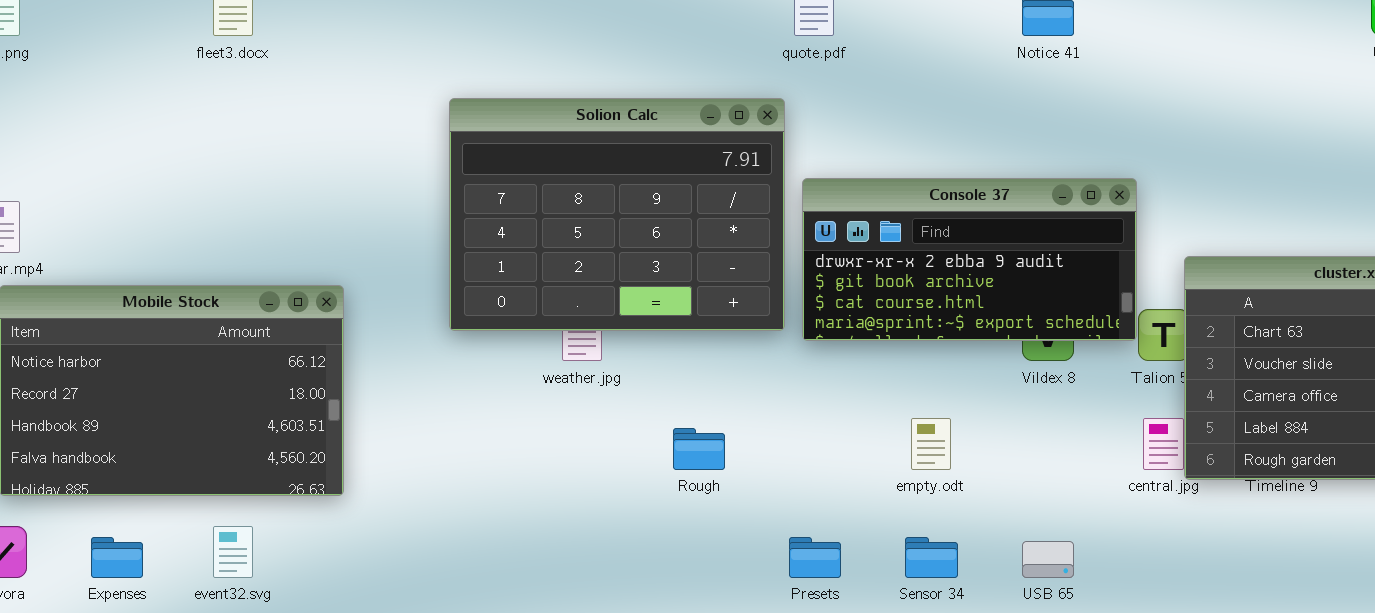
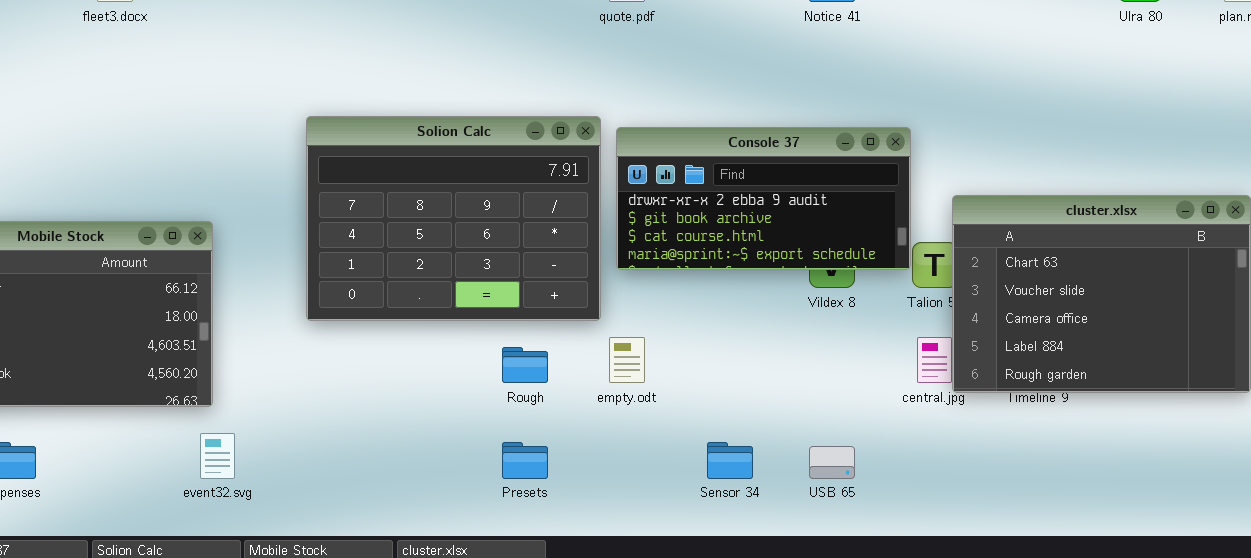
Solion Calc: [449,98,785,331] -> [306,116,601,321], moved
empty.odt: [911,418,951,470] -> [609,337,645,383], moved
event32.svg: [213,526,253,578] -> [200,433,235,479], moved
Presets: [789,537,841,578] -> [502,442,548,479], moved

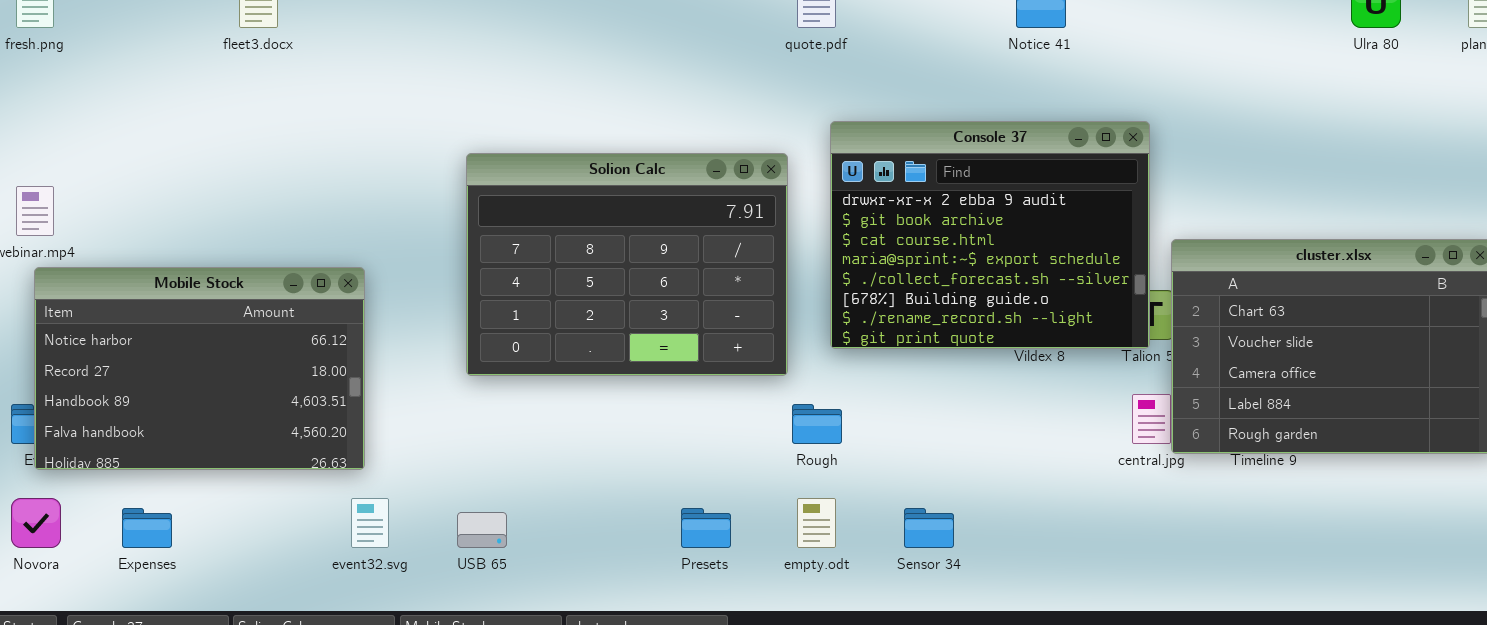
Console 37: [616,127,911,270] -> [830,121,1150,349], moved, resized
empty.odt: [609,337,645,383] -> [797,498,836,548], moved
Rough: [502,347,548,383] -> [792,404,842,444], moved
USB 65: [809,446,855,479] -> [457,512,507,548], moved

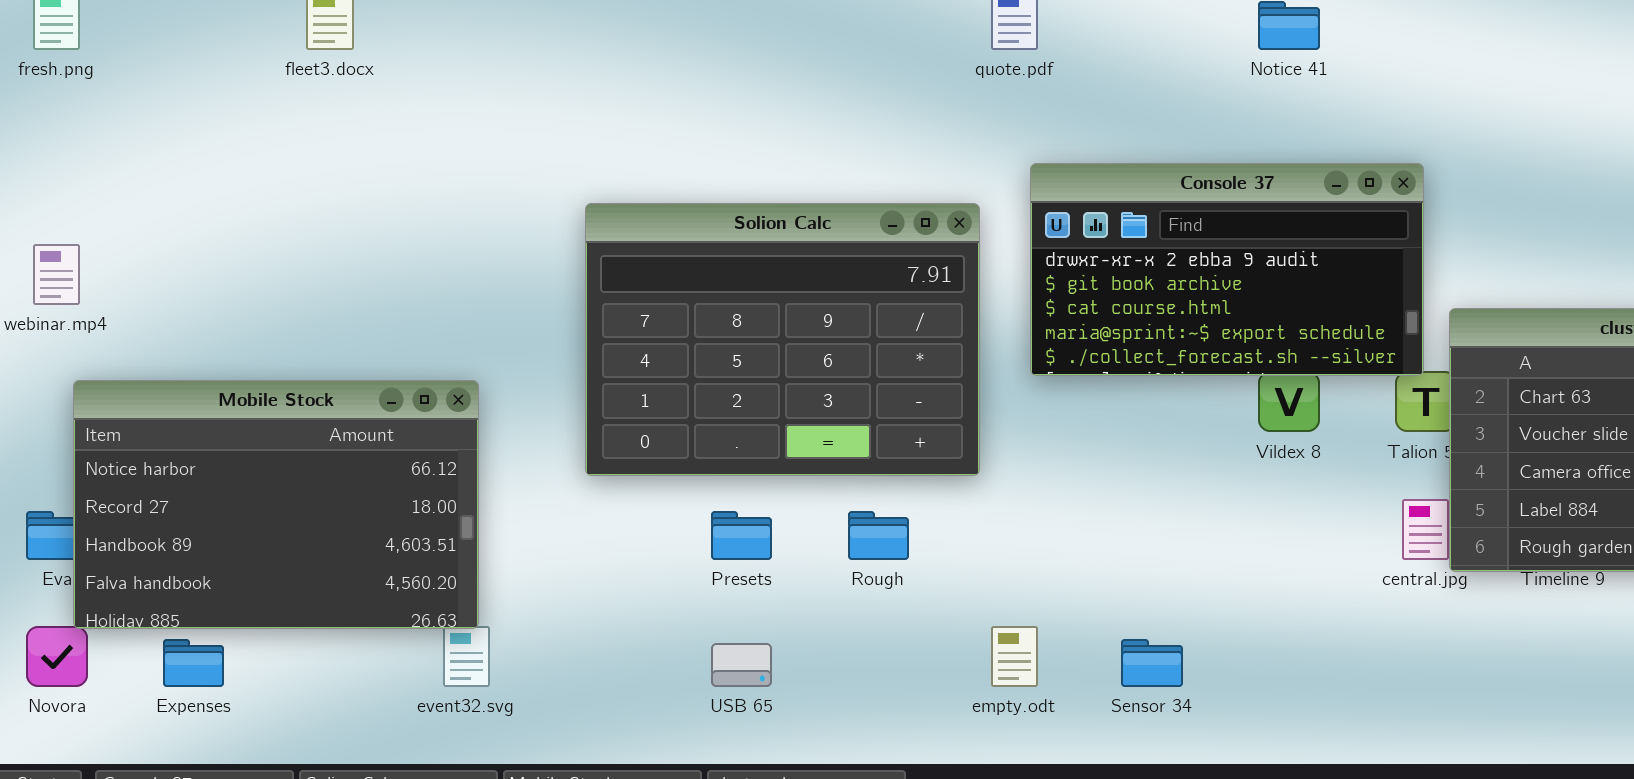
Console 37: [830,121,1150,349] -> [1030,163,1424,376], resized
Mobile Stock: [34,267,365,470] -> [73,380,479,629], moved
Rough: [792,404,842,444] -> [848,511,909,560], moved
Presets: [681,508,731,548] -> [711,511,772,560], moved
USB 65: [457,512,507,548] -> [711,643,772,687], moved

